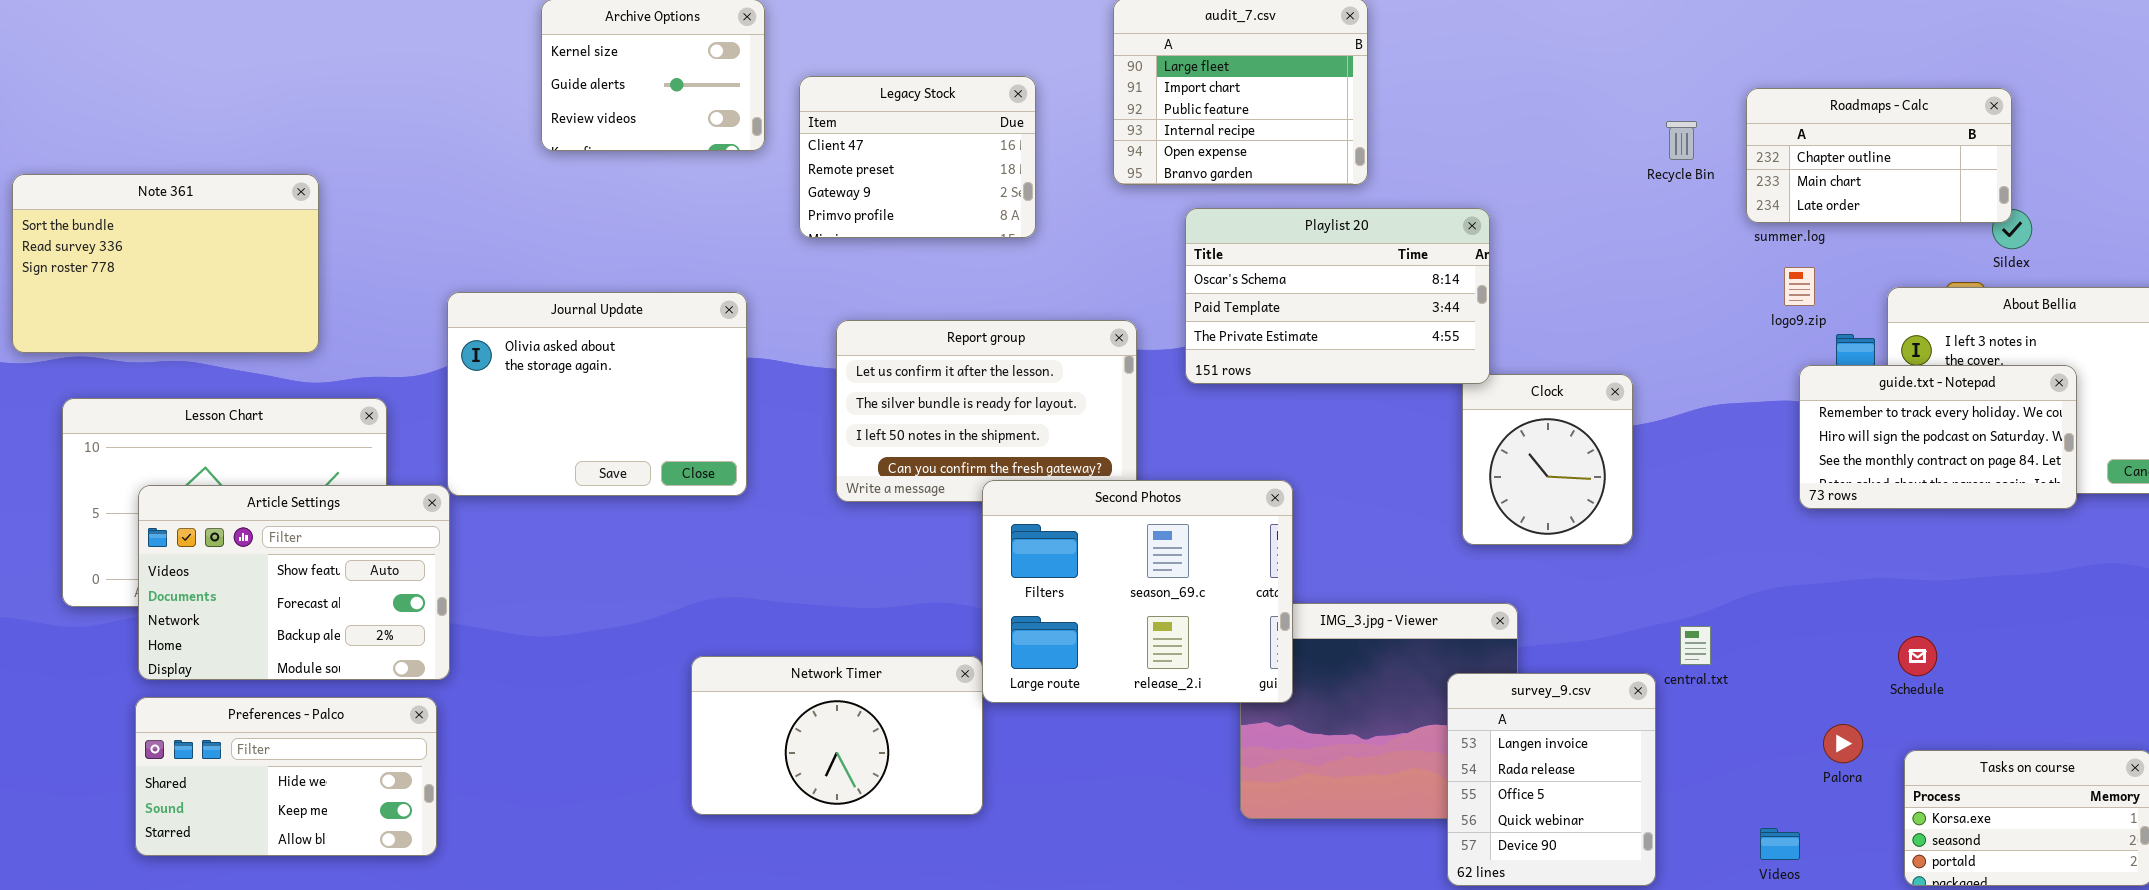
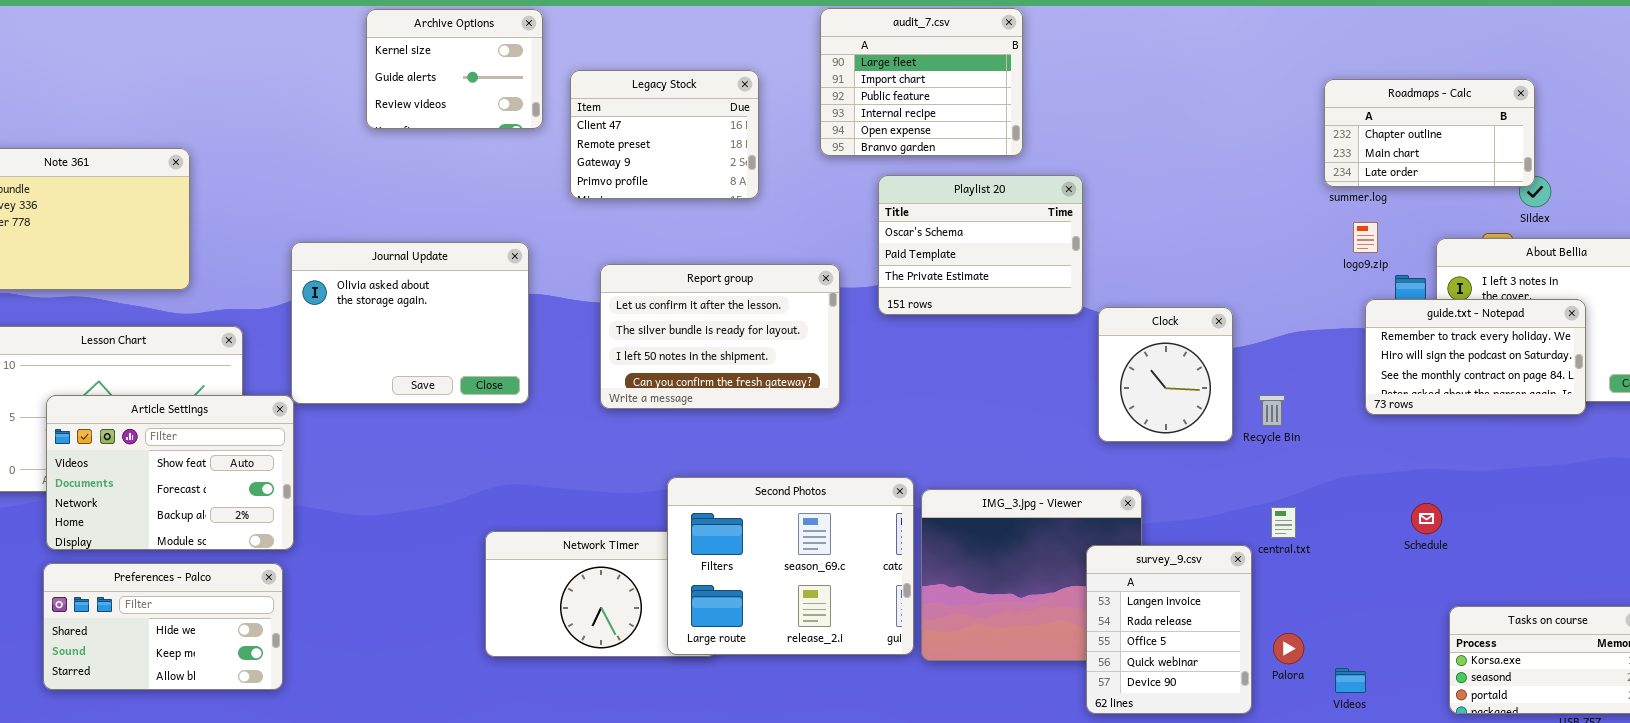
Recycle Bin: [1666,121,1697,160] -> [1259,395,1285,426], moved
Playlist 20: [1185,208,1490,384] -> [878,175,1083,315], resized
Second Photos: [982,480,1293,703] -> [667,477,914,655], moved
Schedule: [1898,636,1937,676] -> [1411,503,1442,534], moved
Palora: [1823,724,1863,763] -> [1273,633,1304,664], moved

